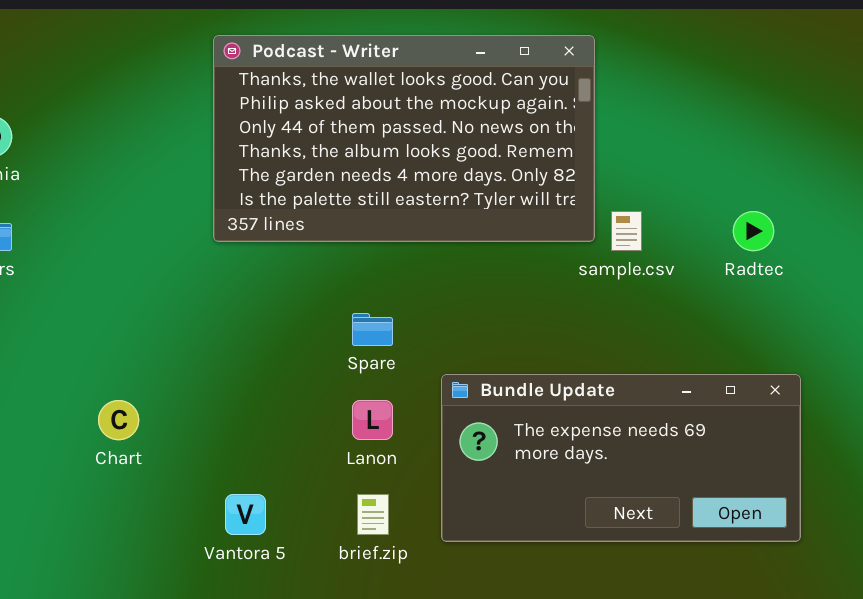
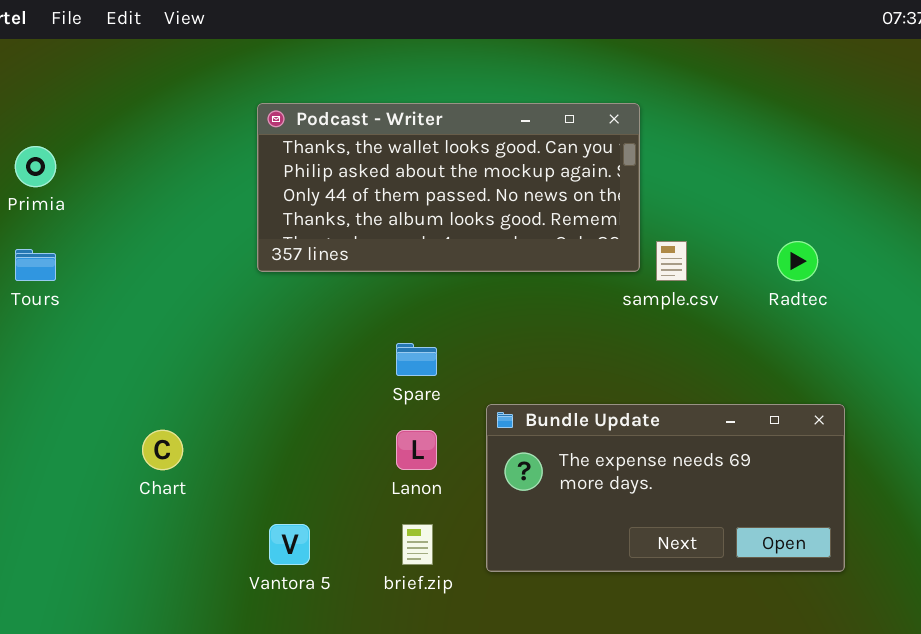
Podcast - Writer: [213,35,595,242] -> [257,103,640,272], resized

